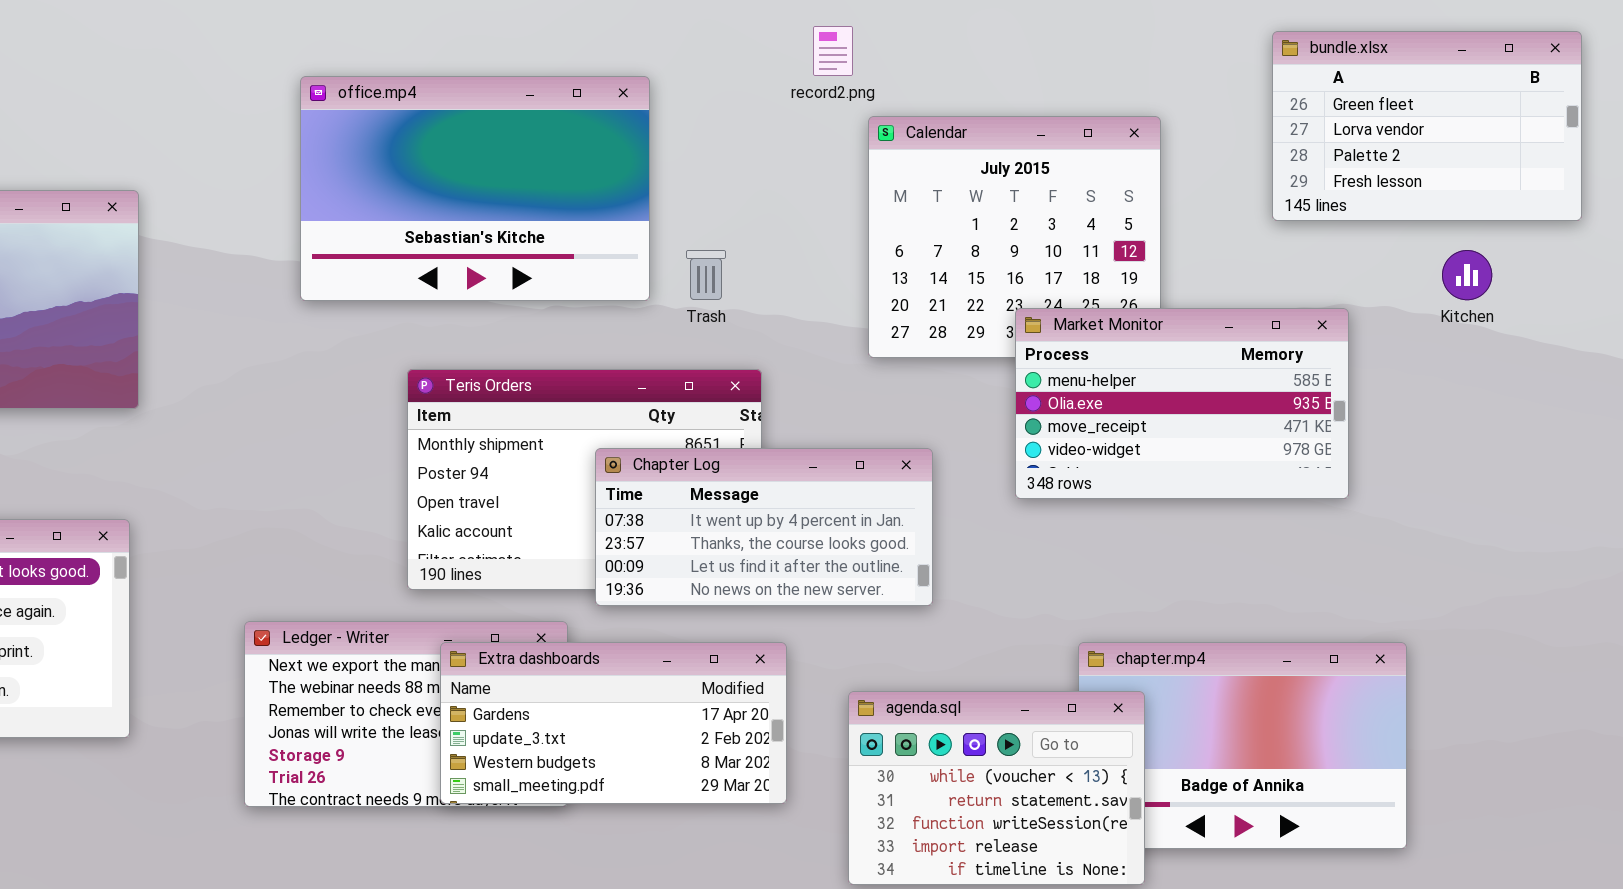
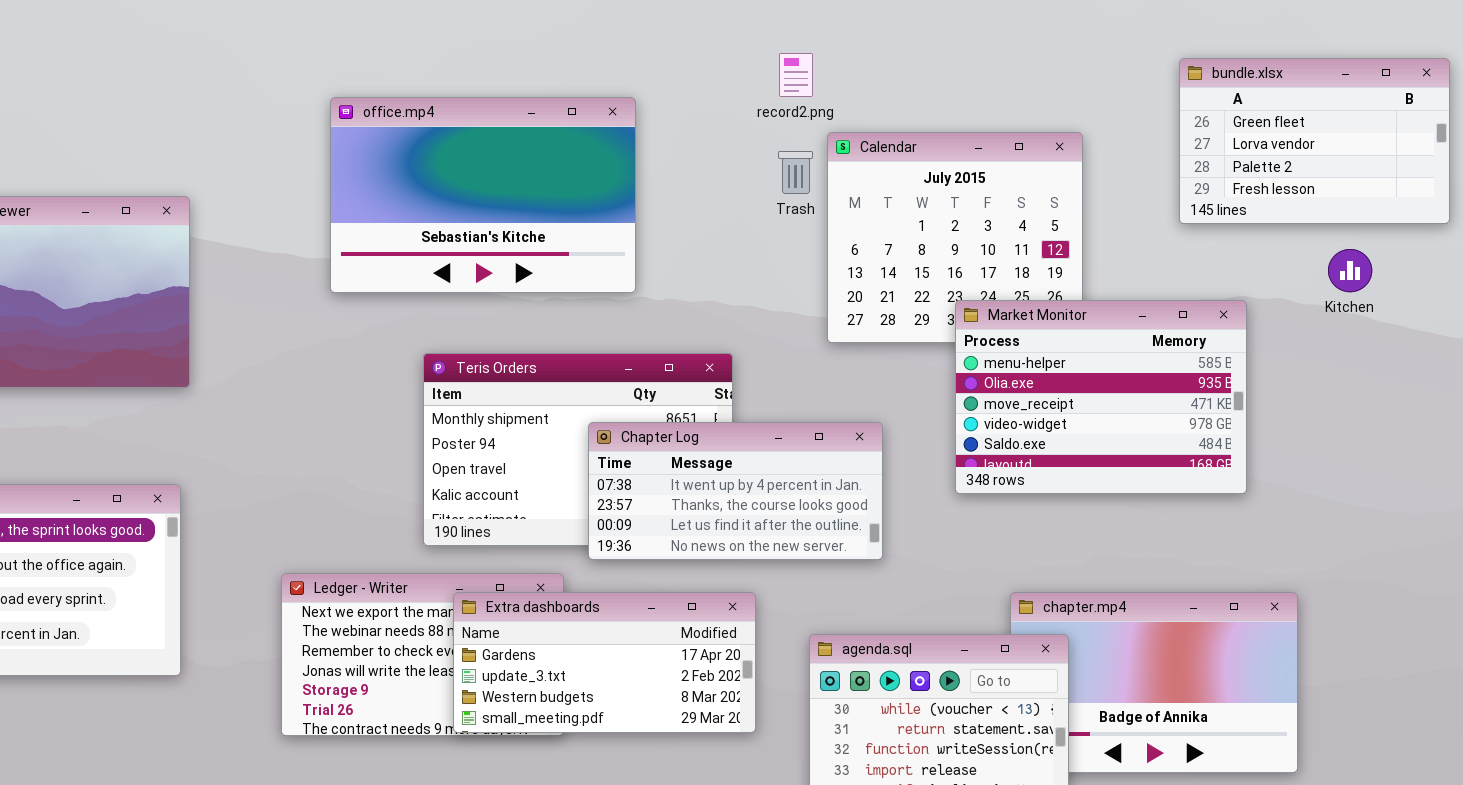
Trash: [686,250,726,300] -> [778,151,813,194], moved
Market Monitor: [1015,308,1349,499] -> [955,300,1247,494], resized

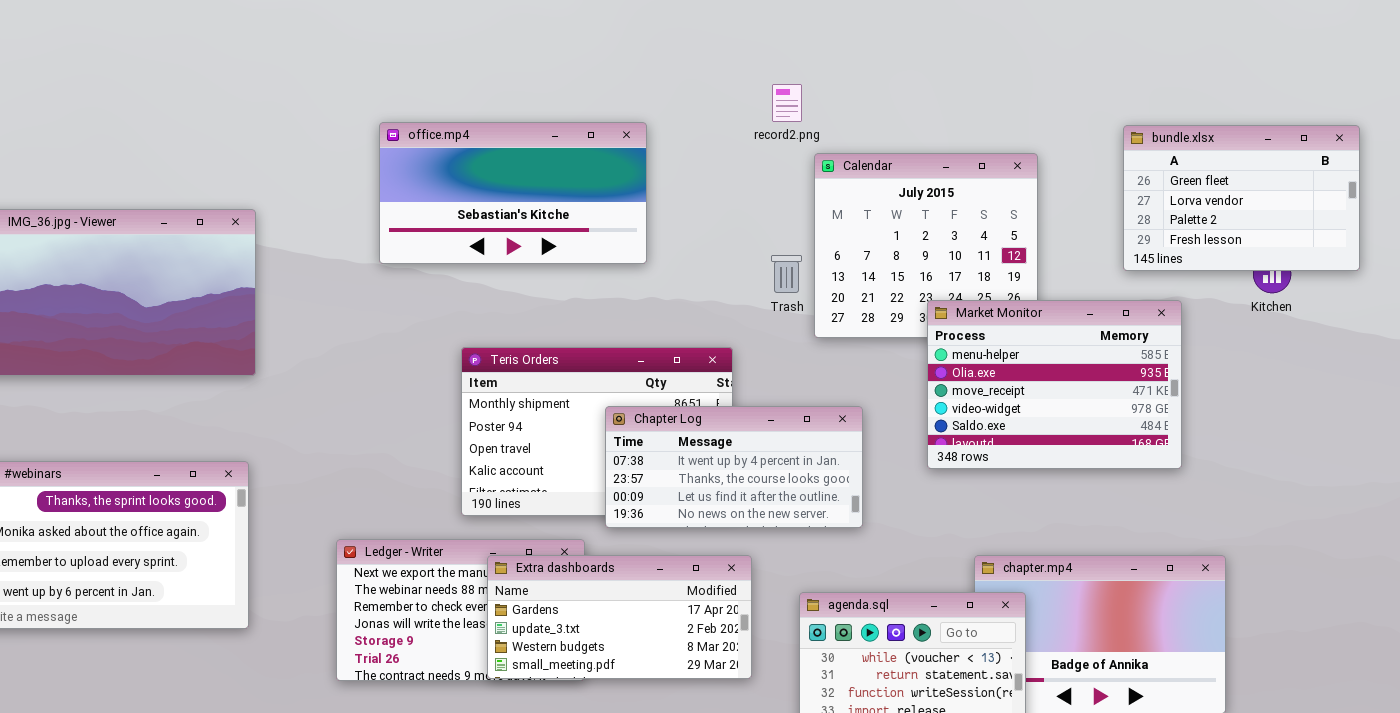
bundle.xlsx: [1179,58,1450,224] -> [1123,125,1360,271], moved
office.mp4: [330,97,636,293] -> [379,122,647,264], resized
Trash: [778,151,813,194] -> [771,255,802,293], moved

